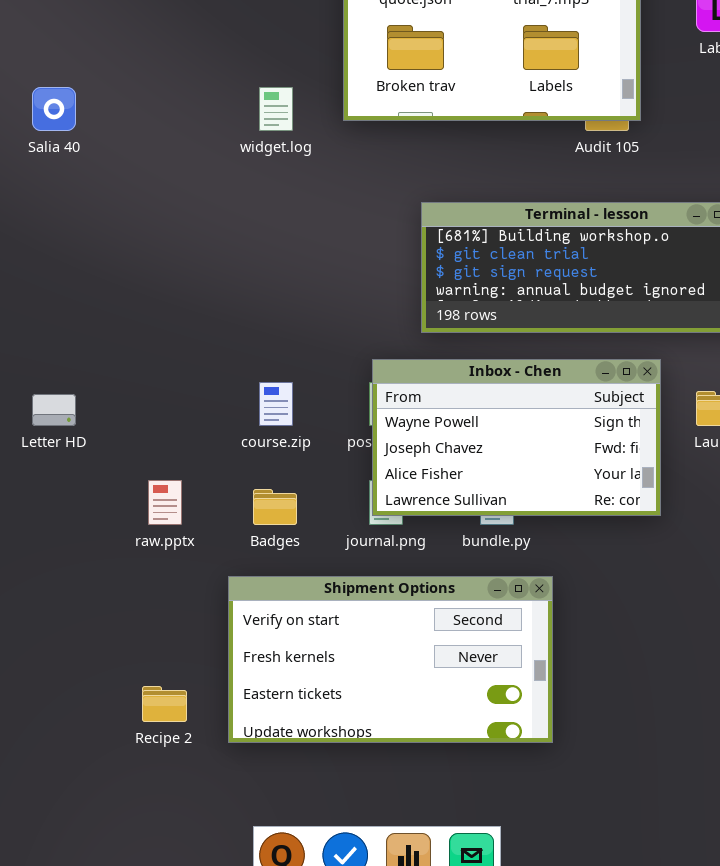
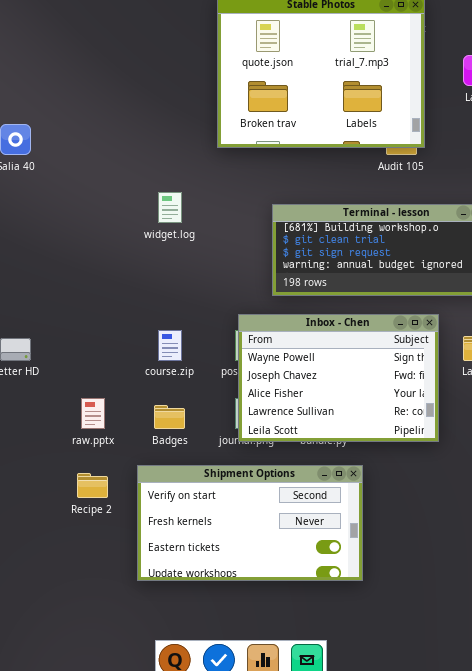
widget.log: [259,87,293,131] -> [158,192,182,223], moved
Inbox - Chen: [372,359,661,516] -> [238,314,439,442], resized
Recipe 2: [142,686,187,722] -> [77,473,108,498], moved

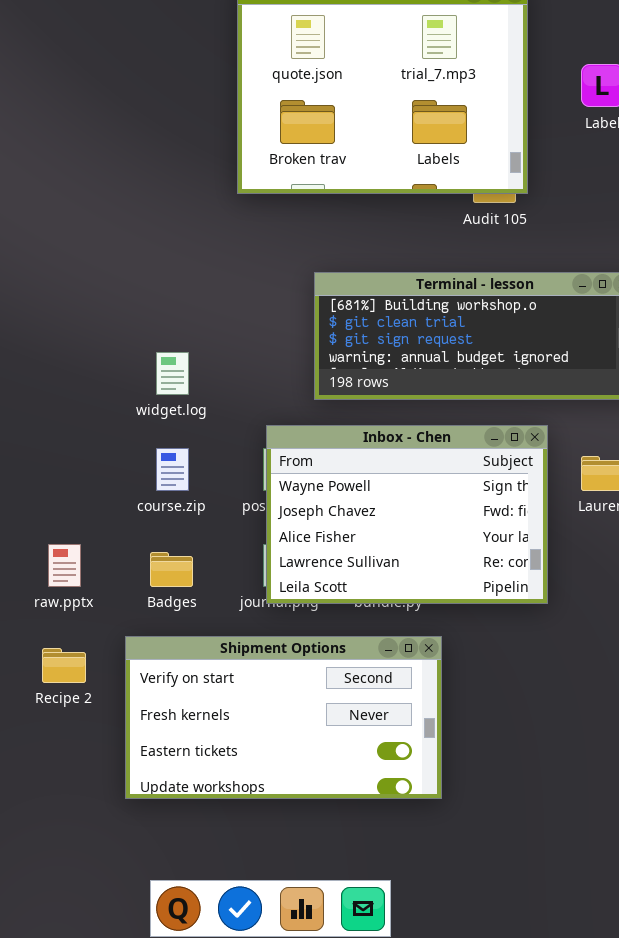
widget.log: [158,192,182,223] -> [156,352,189,395], moved

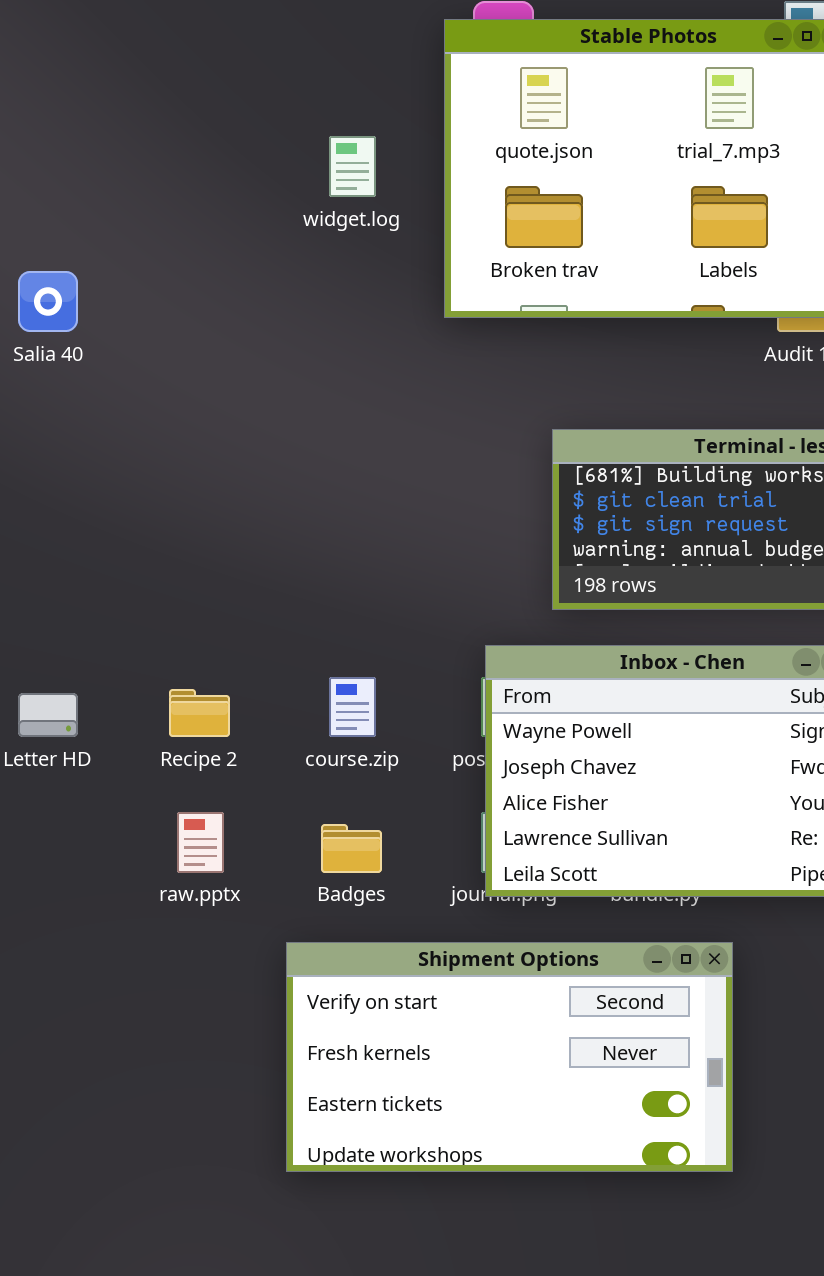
widget.log: [156,352,189,395] -> [329,136,376,197], moved
Recipe 2: [42,648,86,683] -> [169,689,230,737], moved

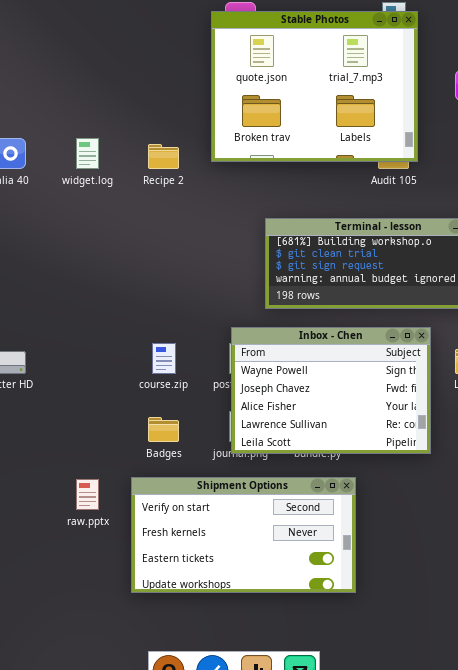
widget.log: [329,136,376,197] -> [76,138,99,169], moved
Recipe 2: [169,689,230,737] -> [148,144,179,169], moved
raw.pptx: [177,812,224,873] -> [76,479,99,510], moved

